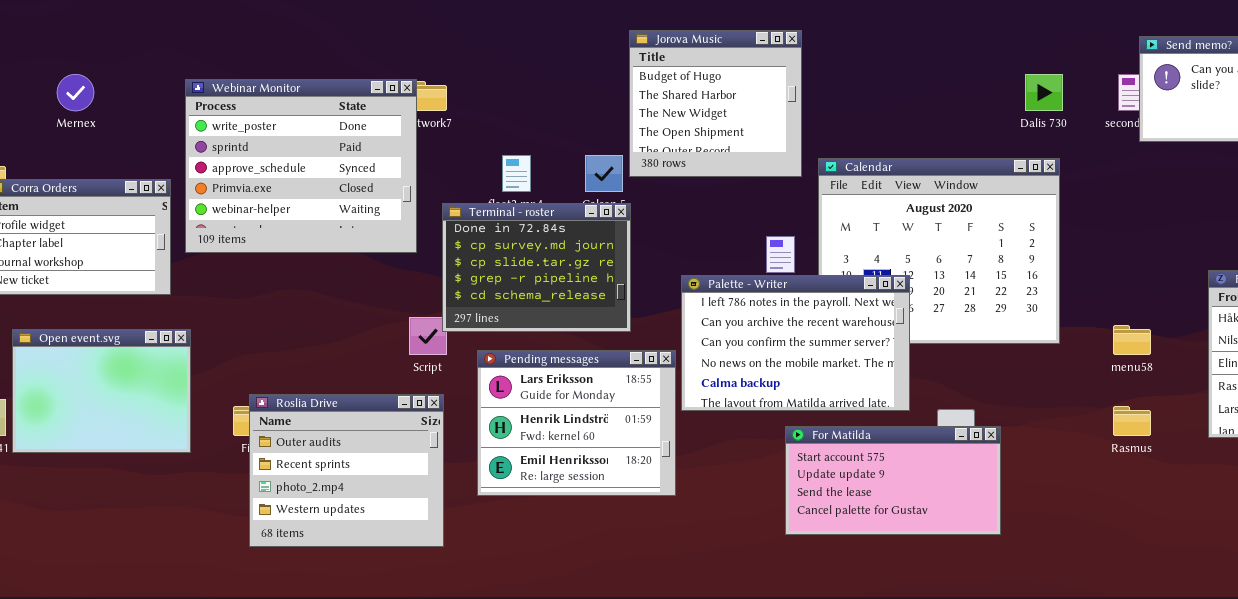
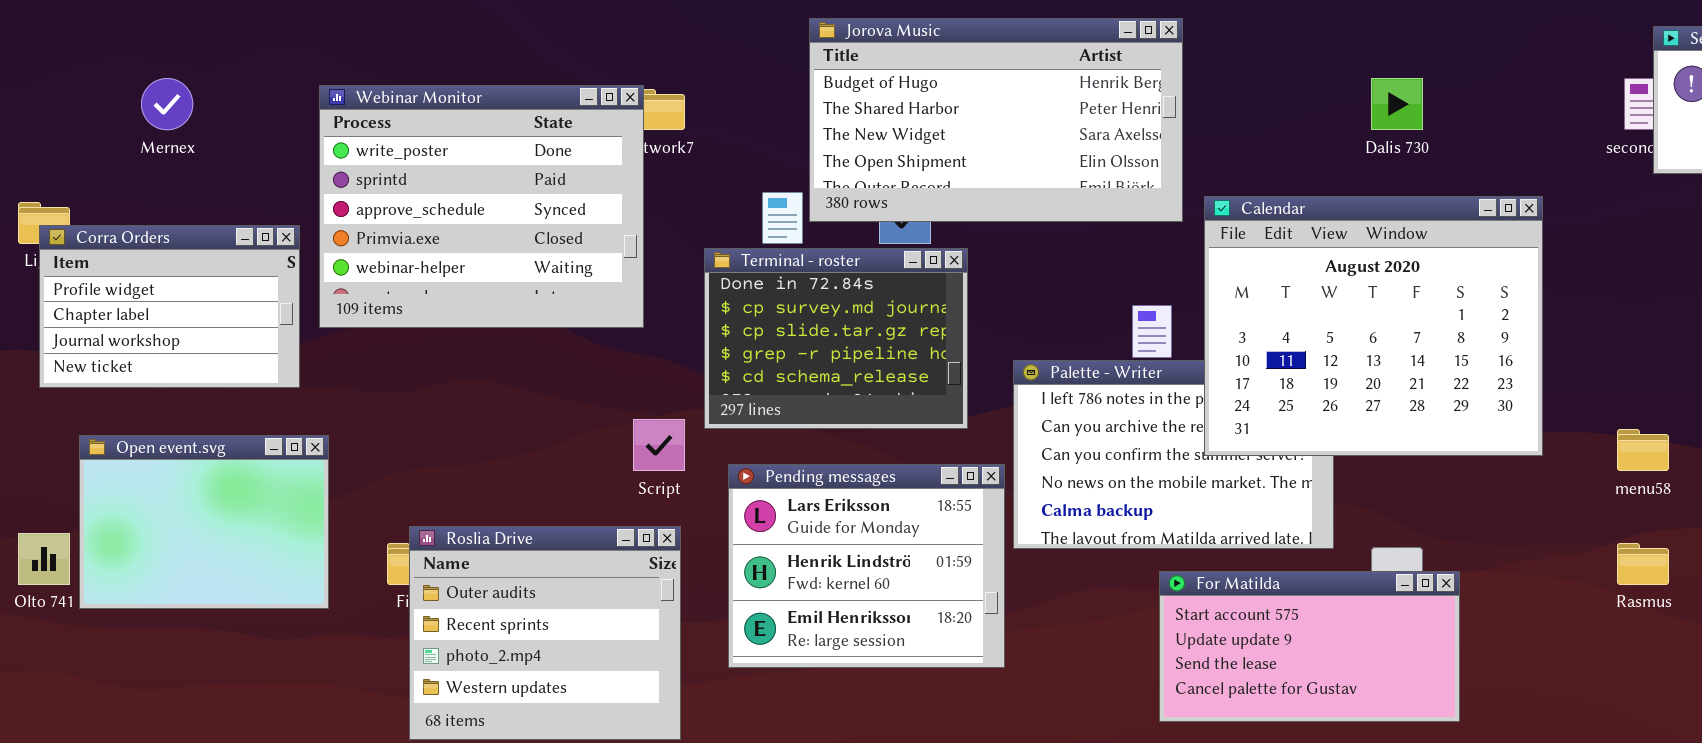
Jorova Music: [629,30,802,177] -> [809,18,1183,222], resized
Dalis 730: [1025,74,1063,111] -> [1371,78,1423,130], moved
Calendar: [818,158,1060,344] -> [1204,196,1543,456], raised
Terminal - roster: [442,203,631,332] -> [704,248,968,429], moved

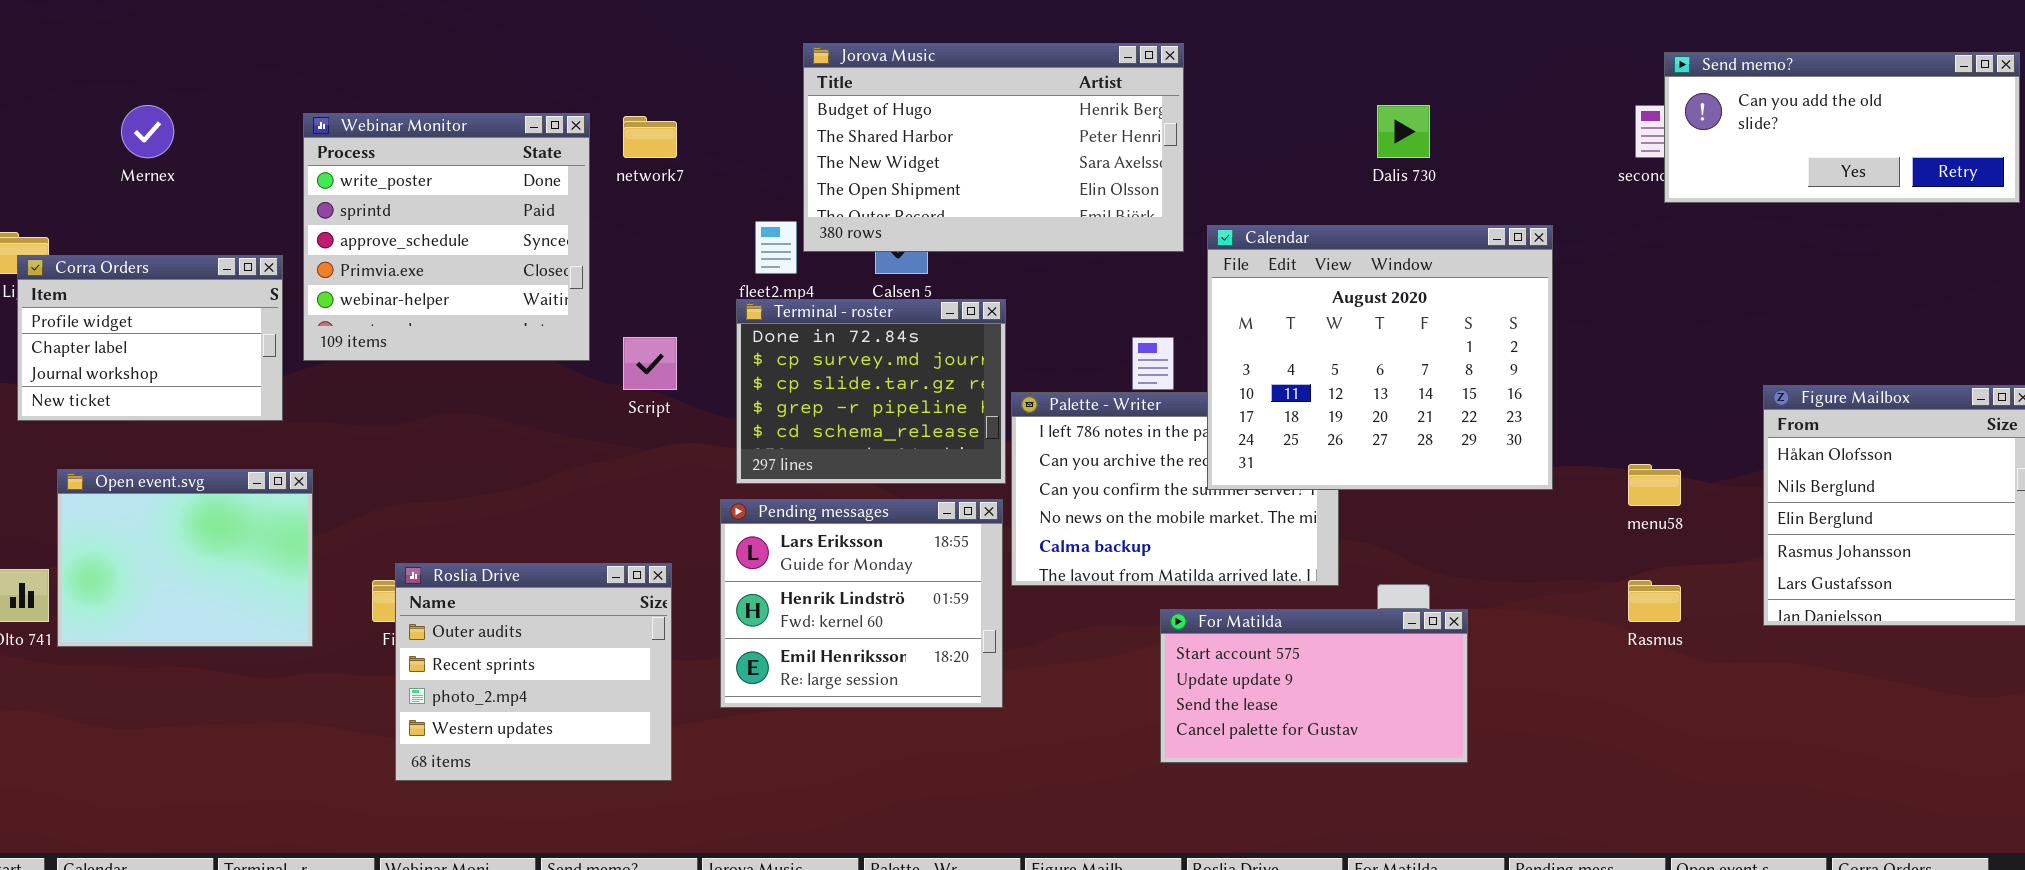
Webinar Monitor: [319,85,644,328] -> [303,113,590,361], resized
Terminal - roster: [704,248,968,429] -> [736,299,1006,484], moved
Script: [633,419,685,471] -> [623,337,677,390], moved

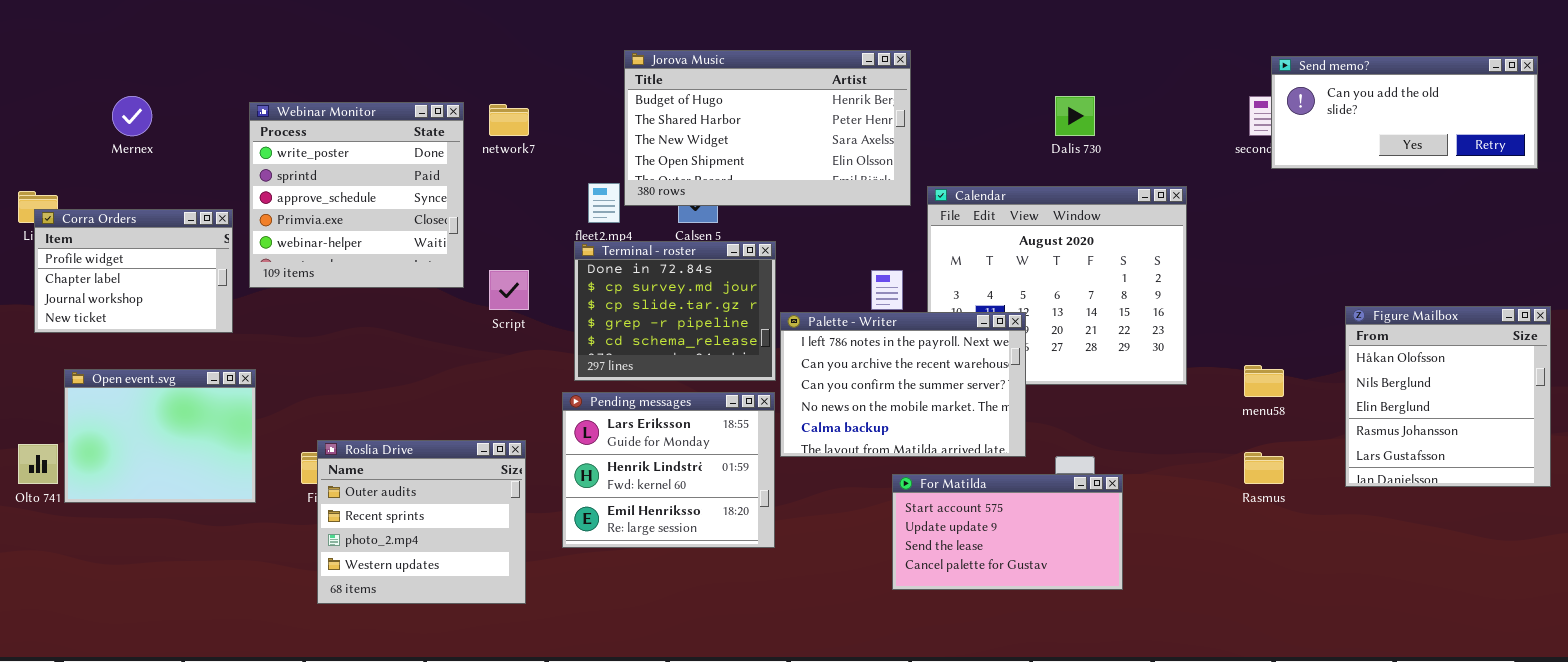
Palette - Writer: [1011,392,1339,586] -> [780,312,1026,457], raised

